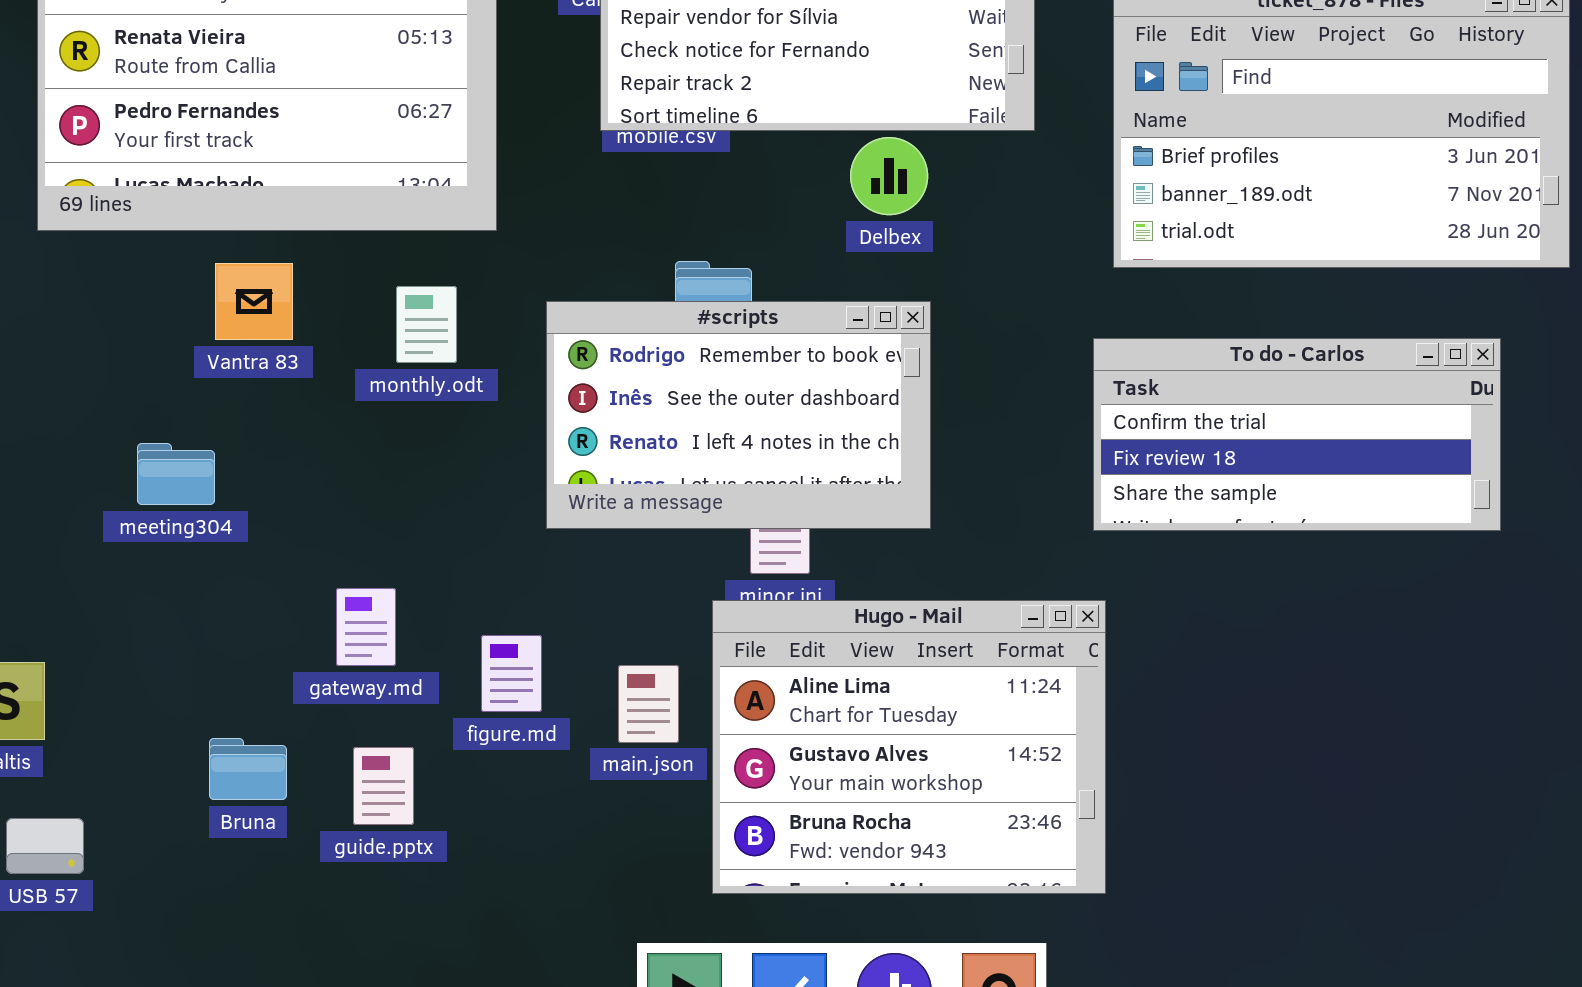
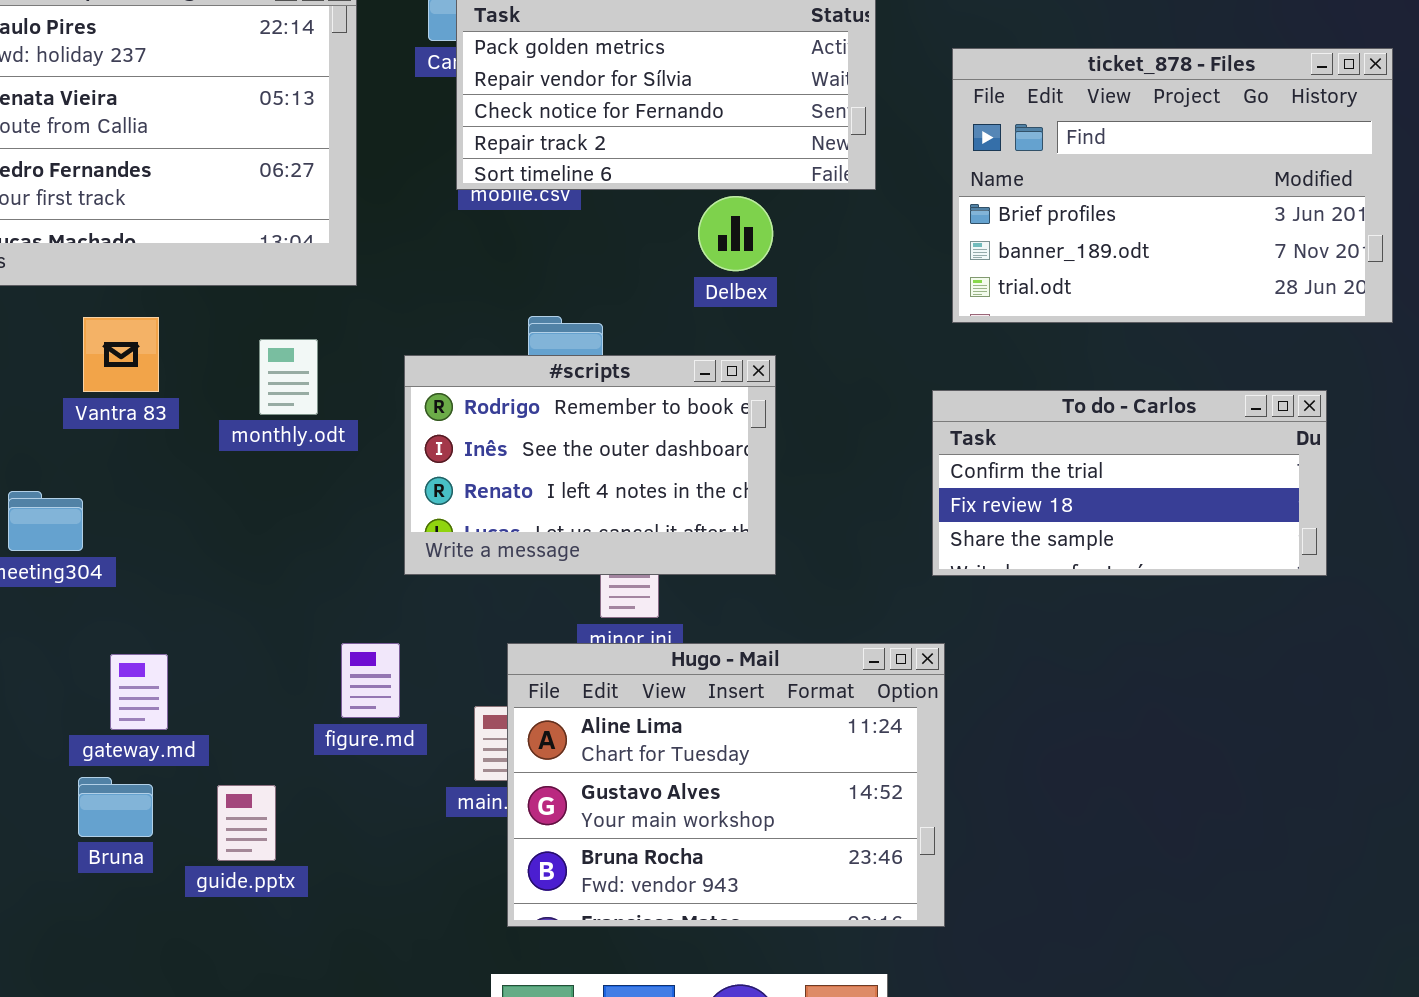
gateway.md: [336,588,396,666] -> [110,654,168,730], moved
Hugo - Mail: [712,600,1106,894] -> [507,643,945,927], resized
figure.md: [481,635,542,712] -> [341,643,400,718], moved

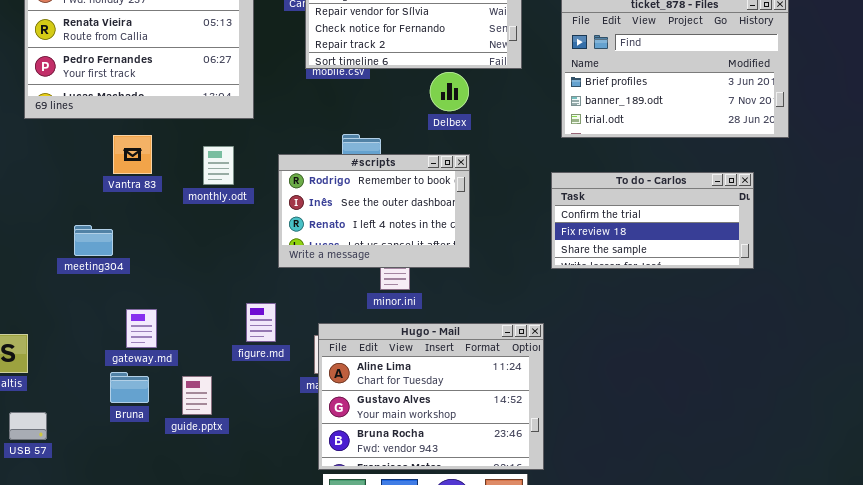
Hugo - Mail: [507,643,945,927] -> [318,323,544,470], moved

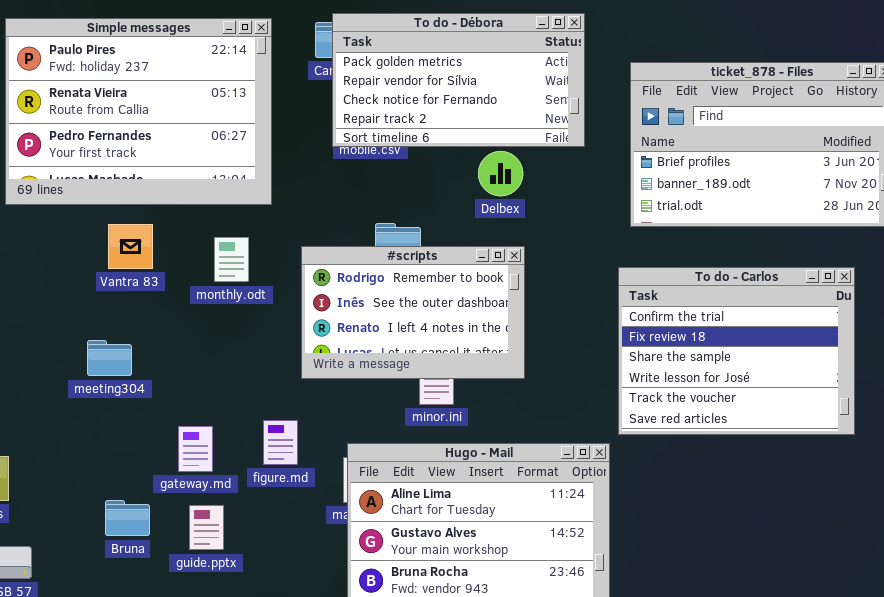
To do - Carlos: [551,172,754,269] -> [618,267,855,435], resized
meeting304: [74,225,113,256] -> [87,340,132,376], moved
gateway.md: [126,309,157,348] -> [178,426,213,472], moved

